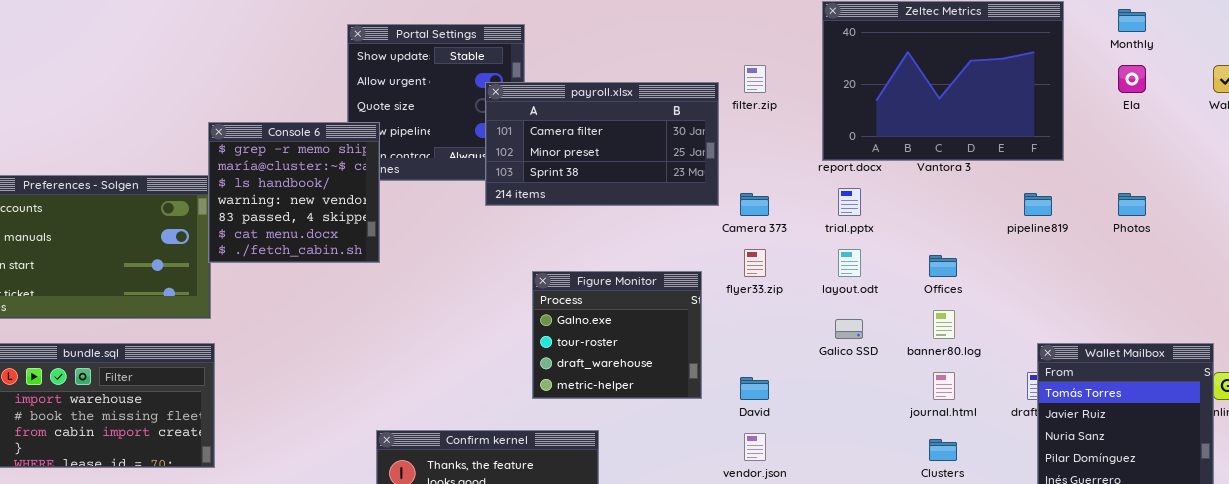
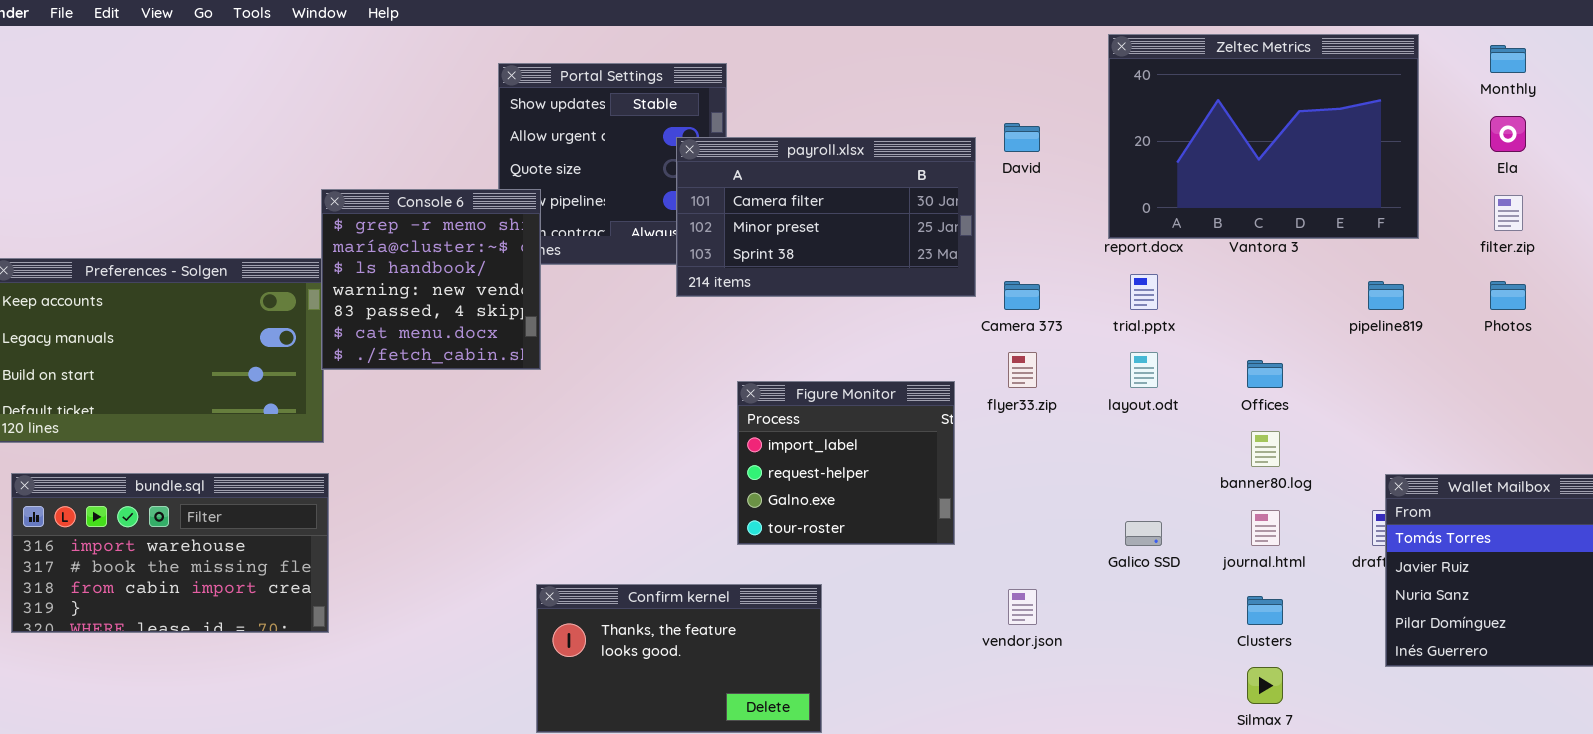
filter.zip: [744,65,766,93] -> [1494,195,1523,231], moved
Figure Monitor: [532,271,702,399] -> [737,381,955,545], scrolled up 2 rows
Galico SSD: [835,319,863,339] -> [1125,521,1162,546], moved
David: [740,377,769,400] -> [1004,123,1040,152], moved

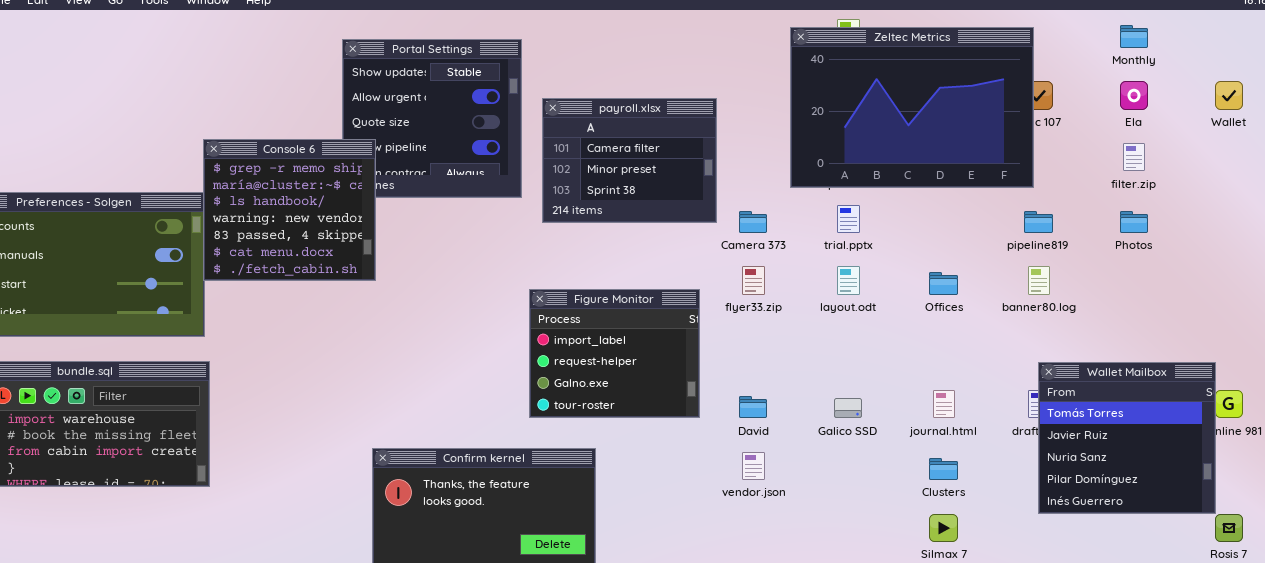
Zeltec Metrics: [1108,34,1419,239] -> [790,27,1034,188], moved
David: [1004,123,1040,152] -> [739,396,767,418], moved
payroll.xlsx: [676,137,976,297] -> [542,98,717,223], resized
banner80.log: [1251,431,1280,467] -> [1028,266,1050,295], moved

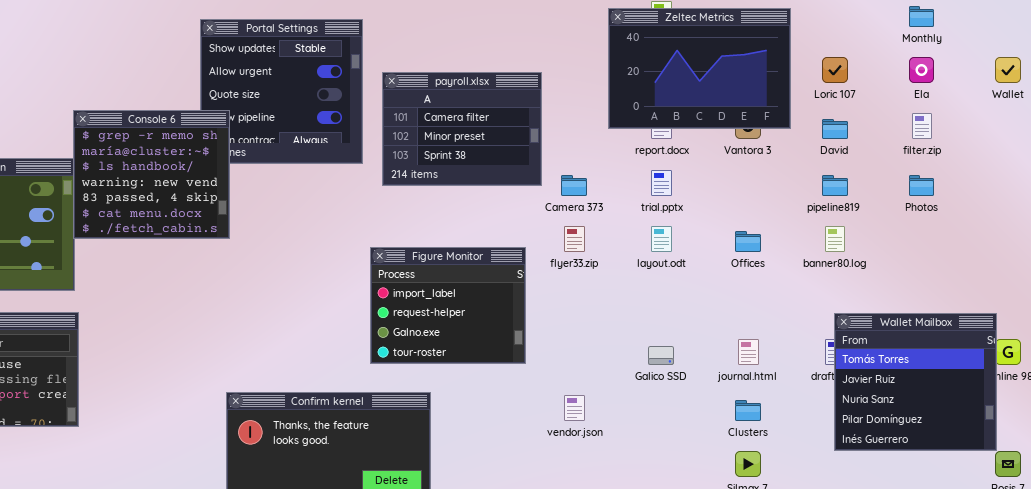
Zeltec Metrics: [790,27,1034,188] -> [608,8,791,129], resized
David: [739,396,767,418] -> [822,119,848,139], moved

